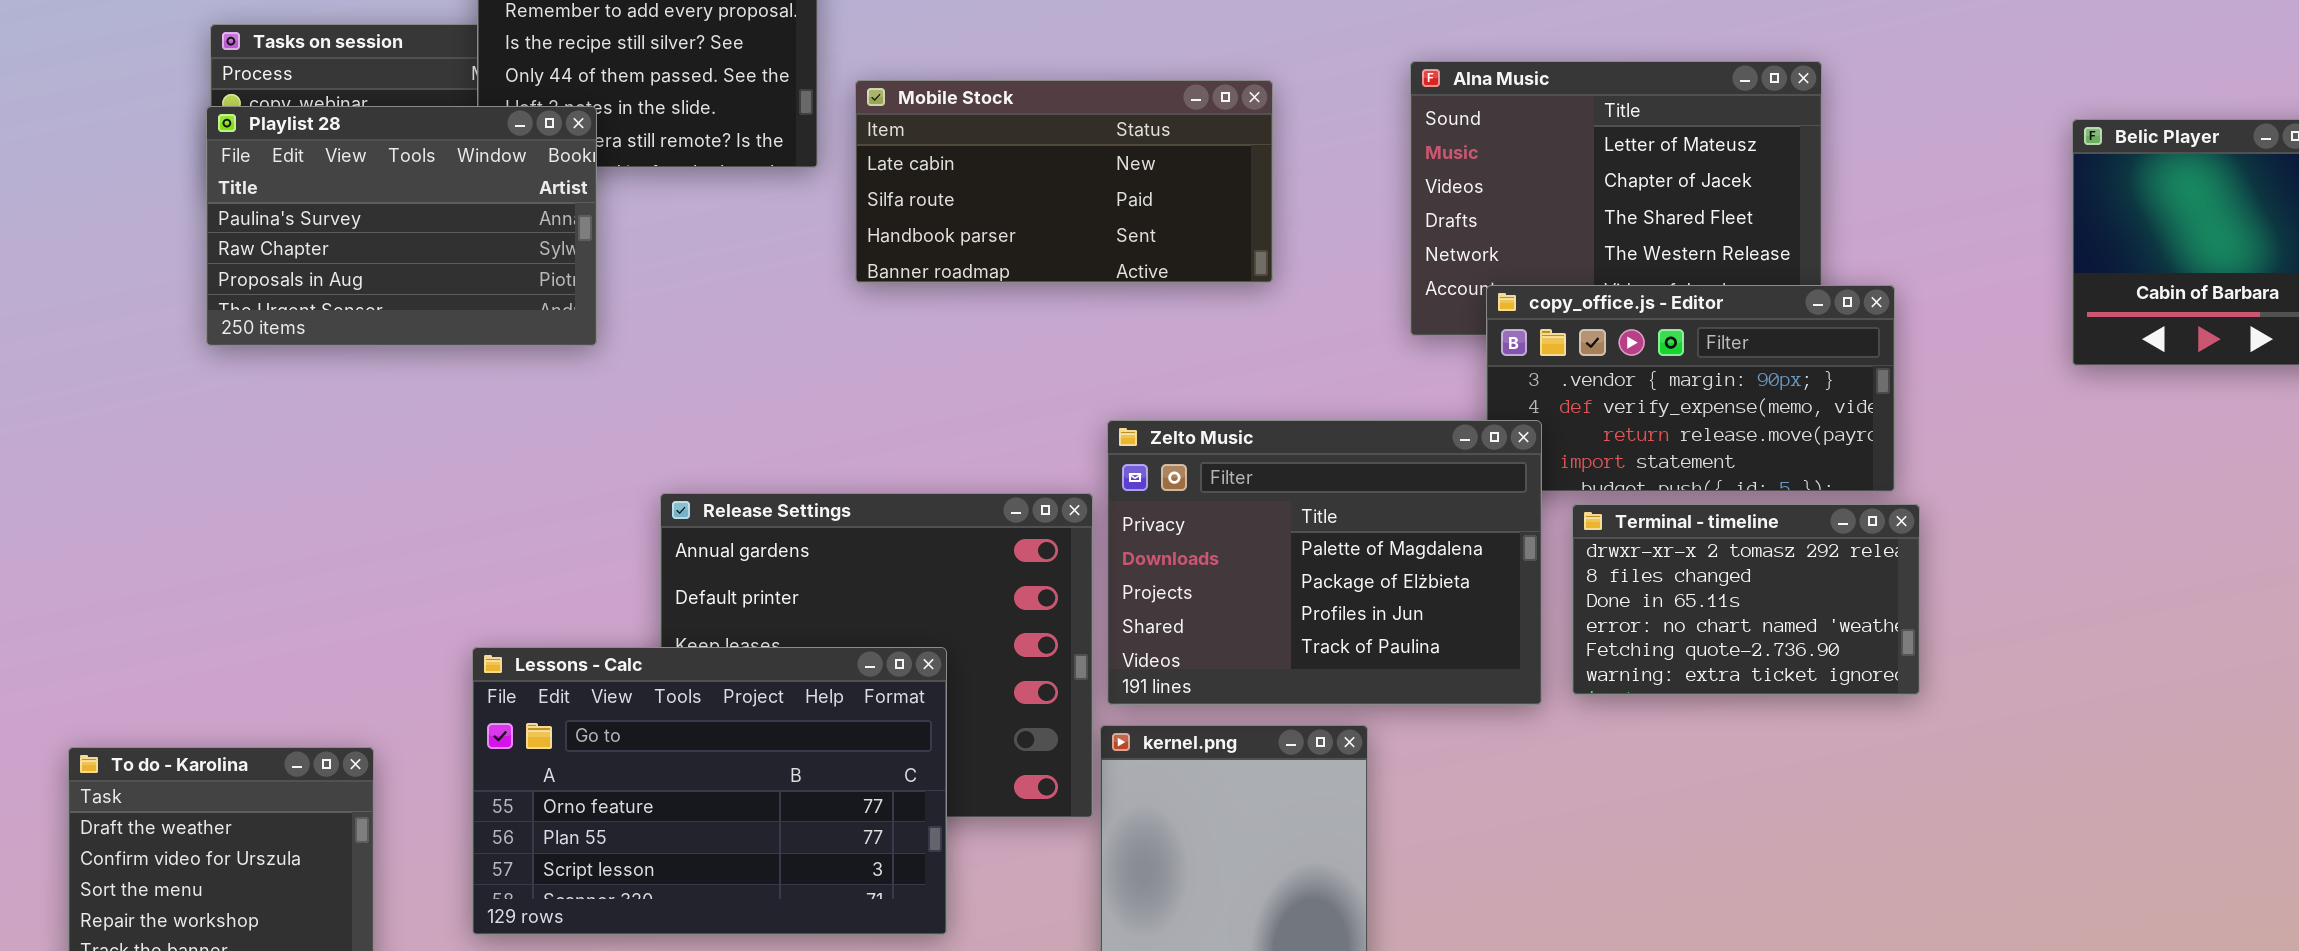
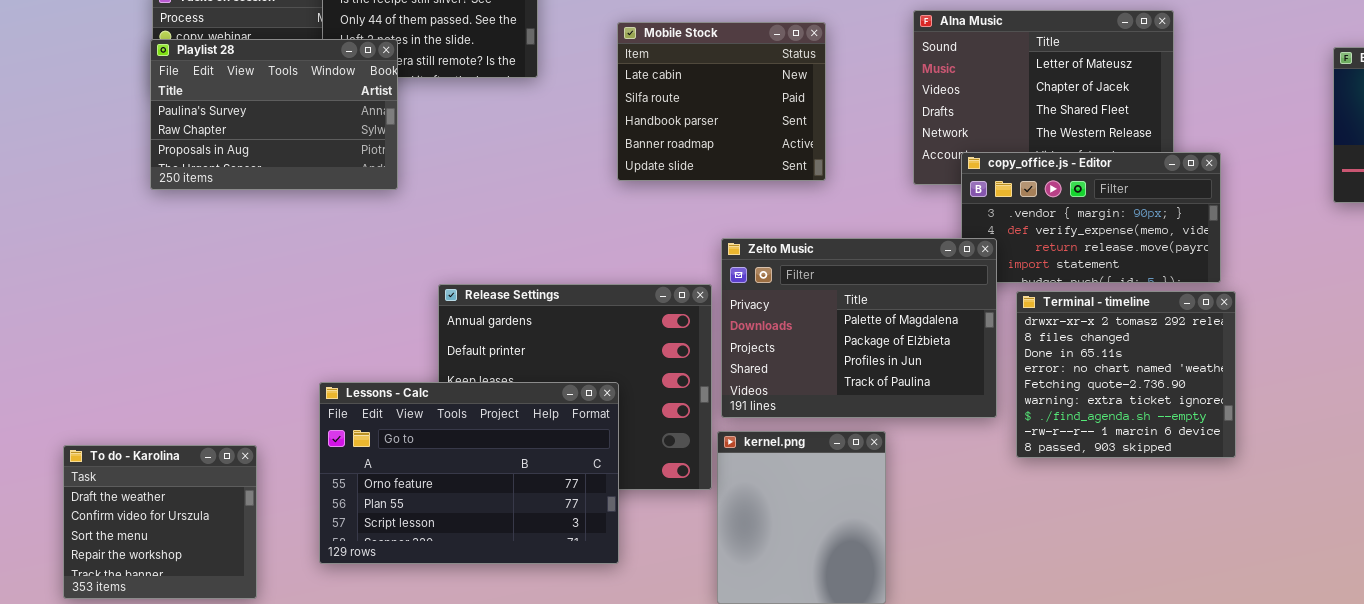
Mobile Stock: [855,80,1273,283] -> [617,22,826,181], resized
Terminal - timeline: [1572,504,1920,695] -> [1016,291,1236,458], resized

